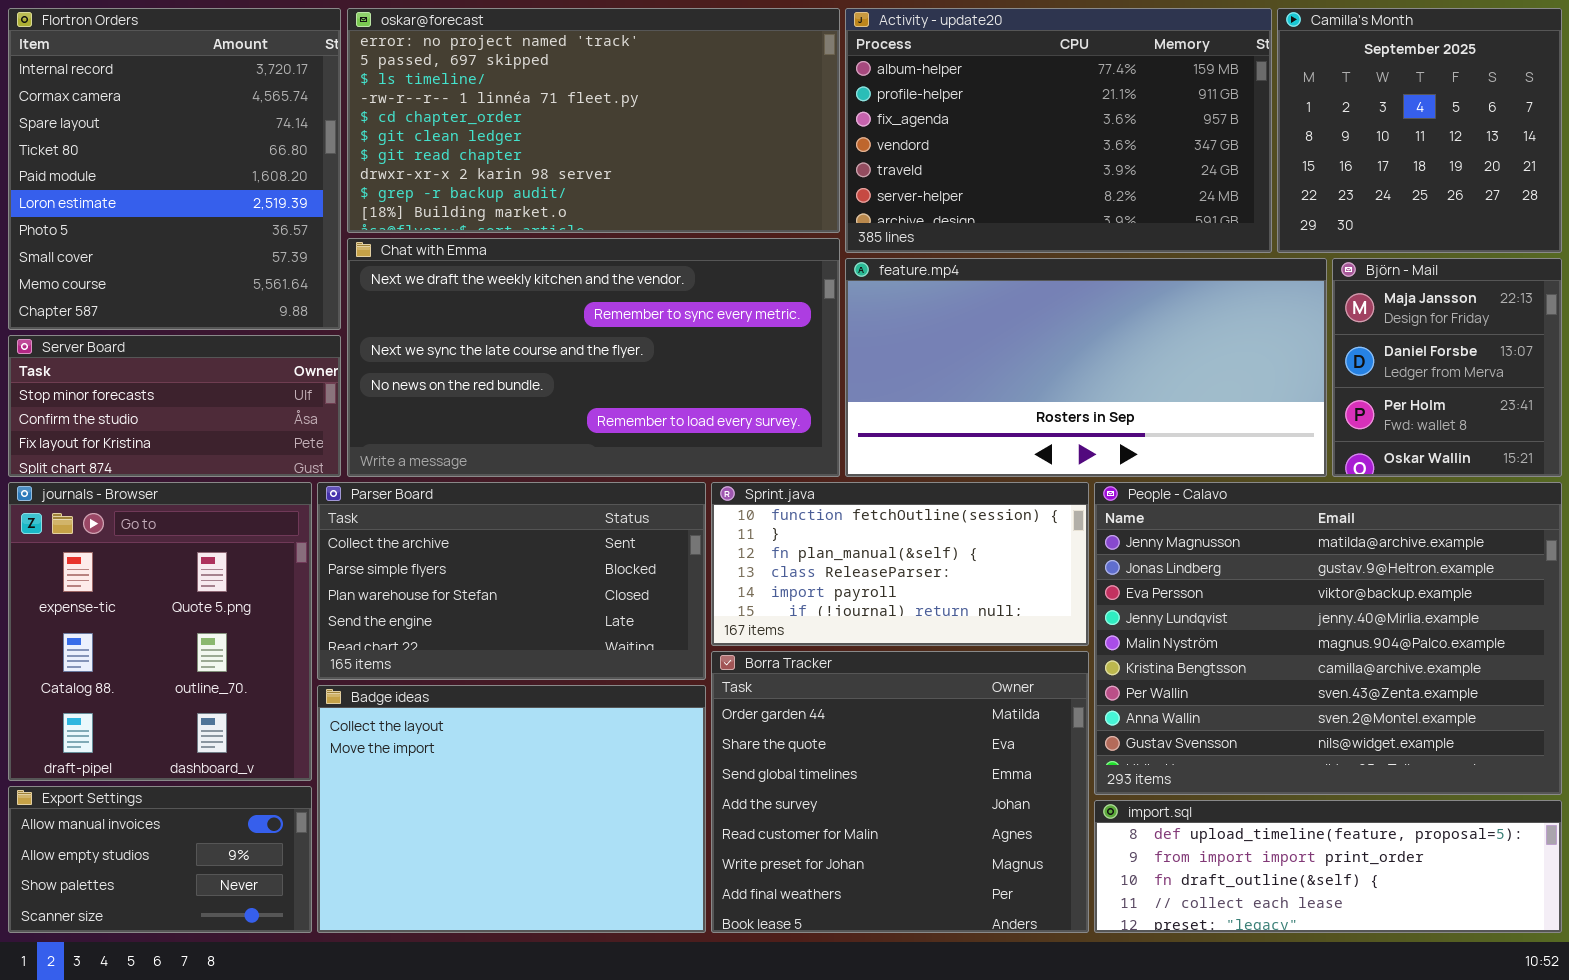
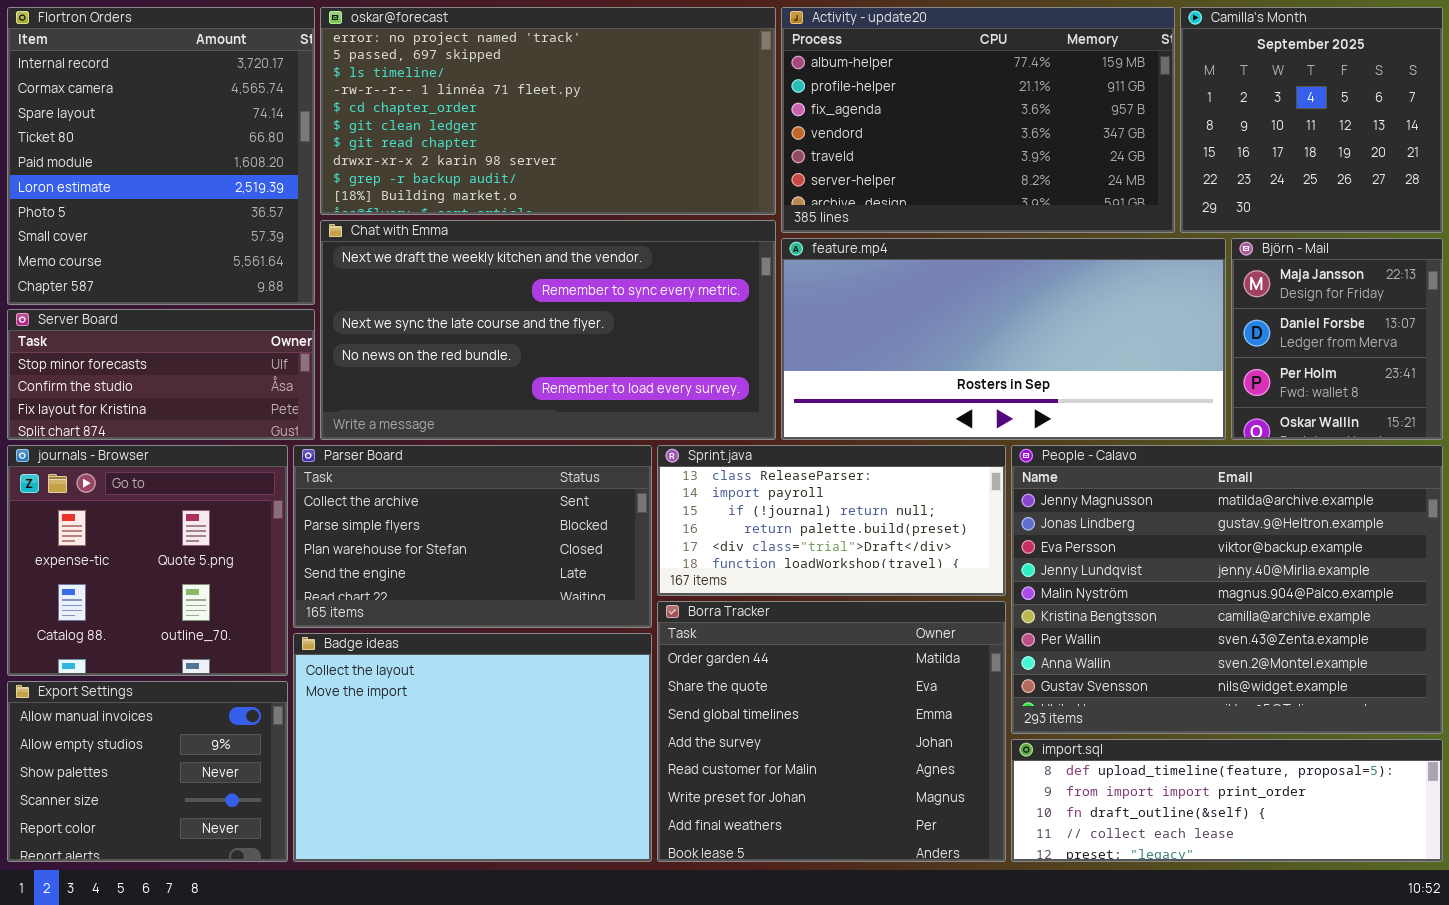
journals - Browser: [8,482,312,781] -> [7,445,288,676], resized
Sprint.java: [711,482,1089,646] -> [657,445,1006,596], scrolled down 3 rows
Export Settings: [8,786,312,933] -> [7,681,288,862], resized

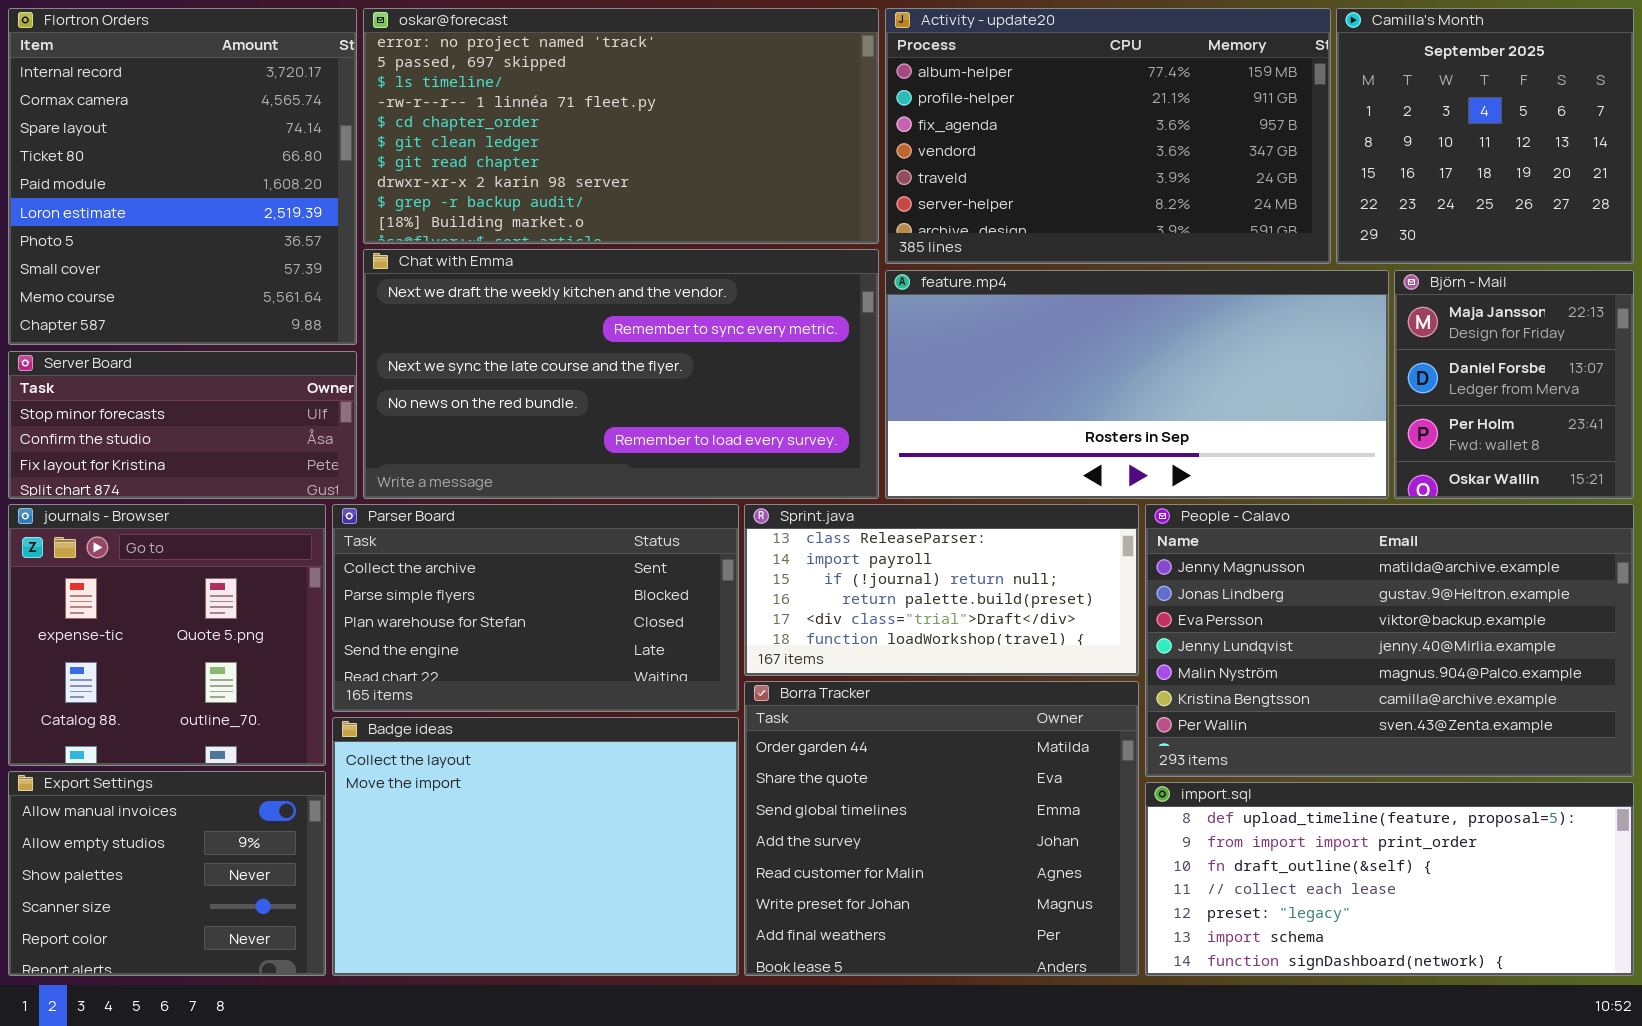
People - Calavo: [1011,445,1443,734] -> [1145,504,1634,777], resized
import.sql: [1011,739,1443,862] -> [1145,782,1634,976], resized

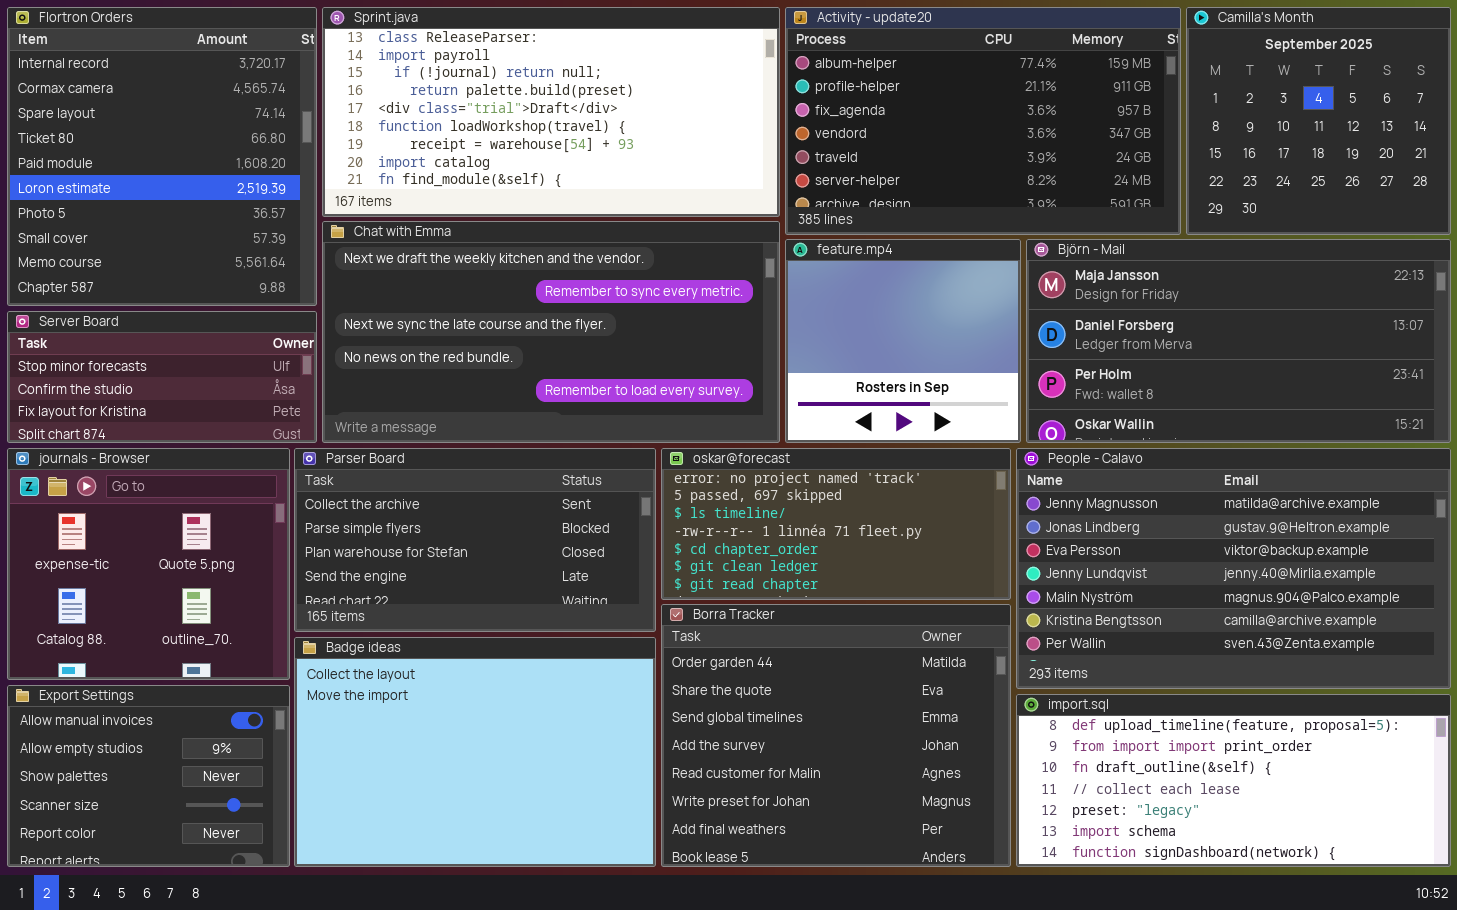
oskar@forecast: [363,8,879,244] -> [661,448,1011,600], moved, resized
feature.mp4: [885,270,1389,499] -> [785,239,1021,443], resized
Björn - Mail: [1394,270,1634,499] -> [1026,239,1451,443], resized
Sprint.java: [744,504,1139,676] -> [322,7,780,217], moved, resized

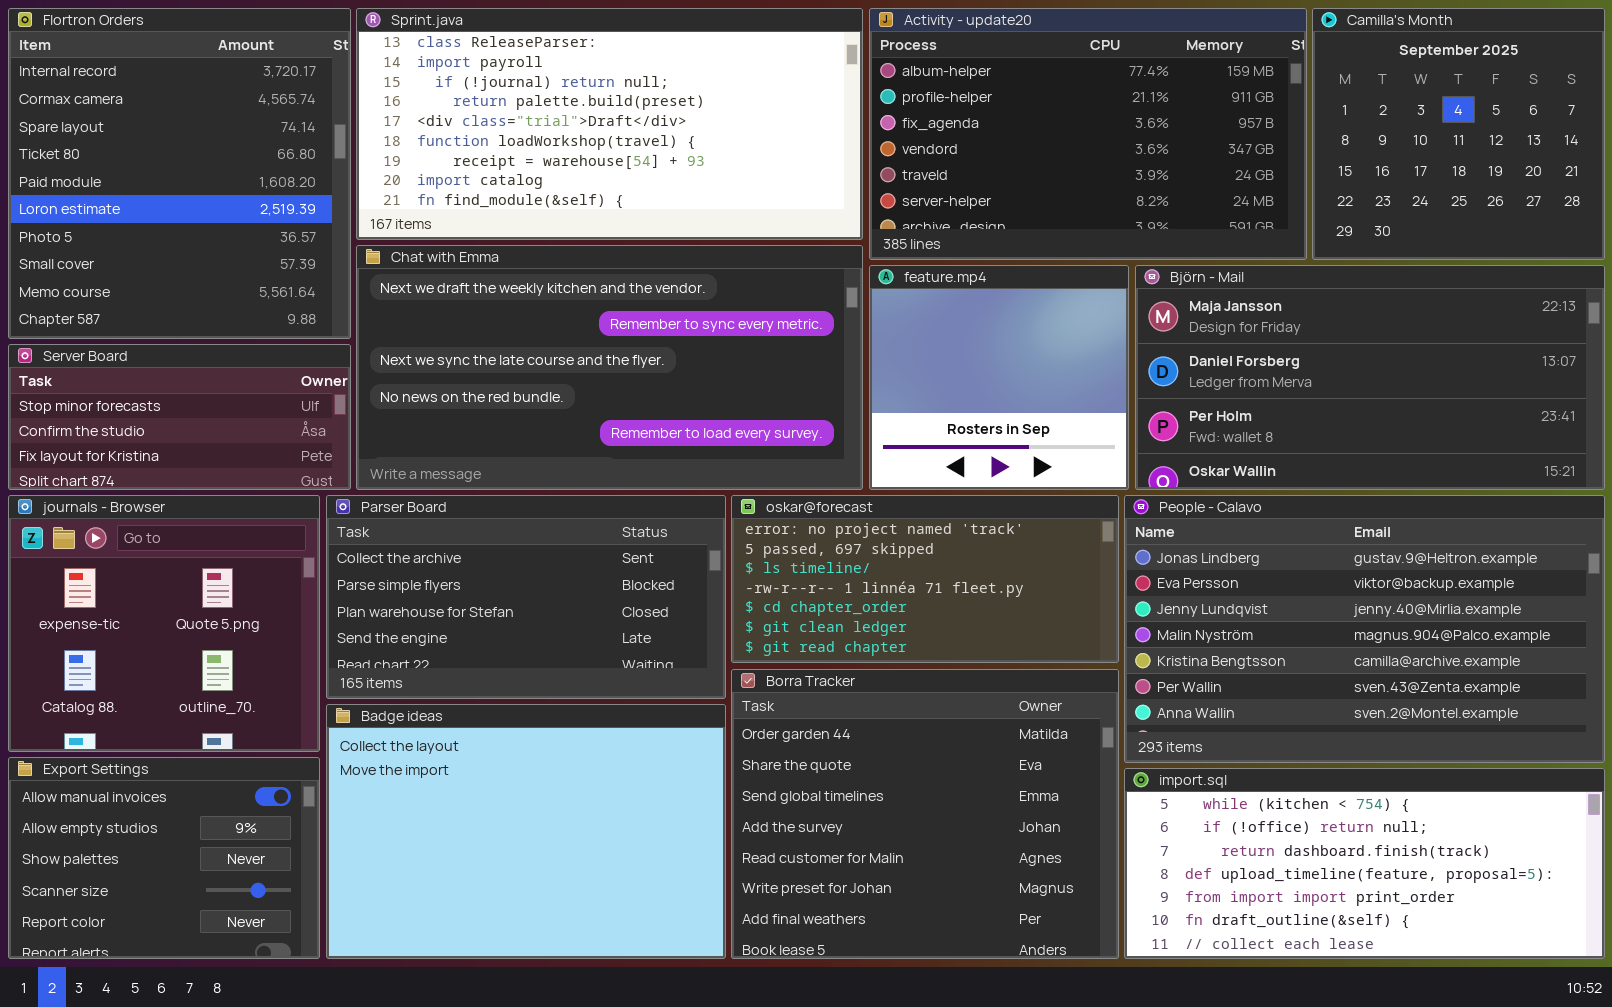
People - Calavo: [1016,448,1451,689] -> [1124,495,1605,763], scrolled down 1 row
import.sql: [1016,694,1451,867] -> [1124,768,1605,959], scrolled up 3 rows

